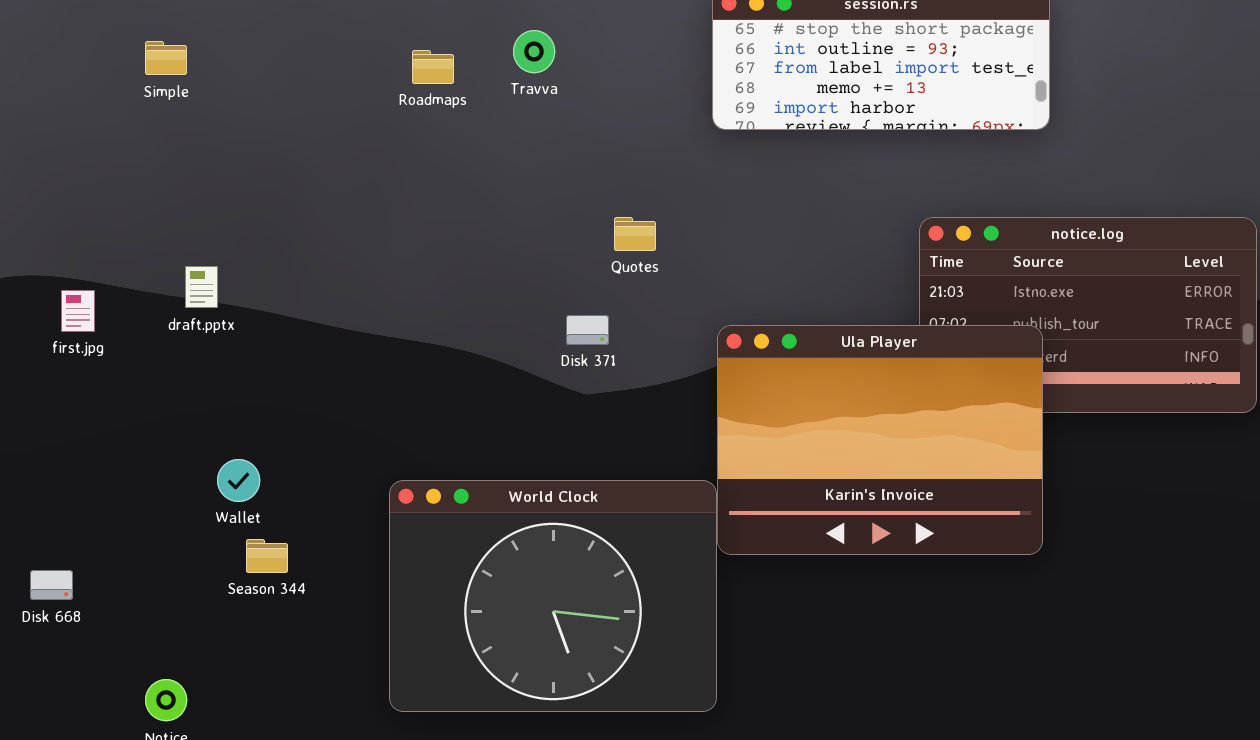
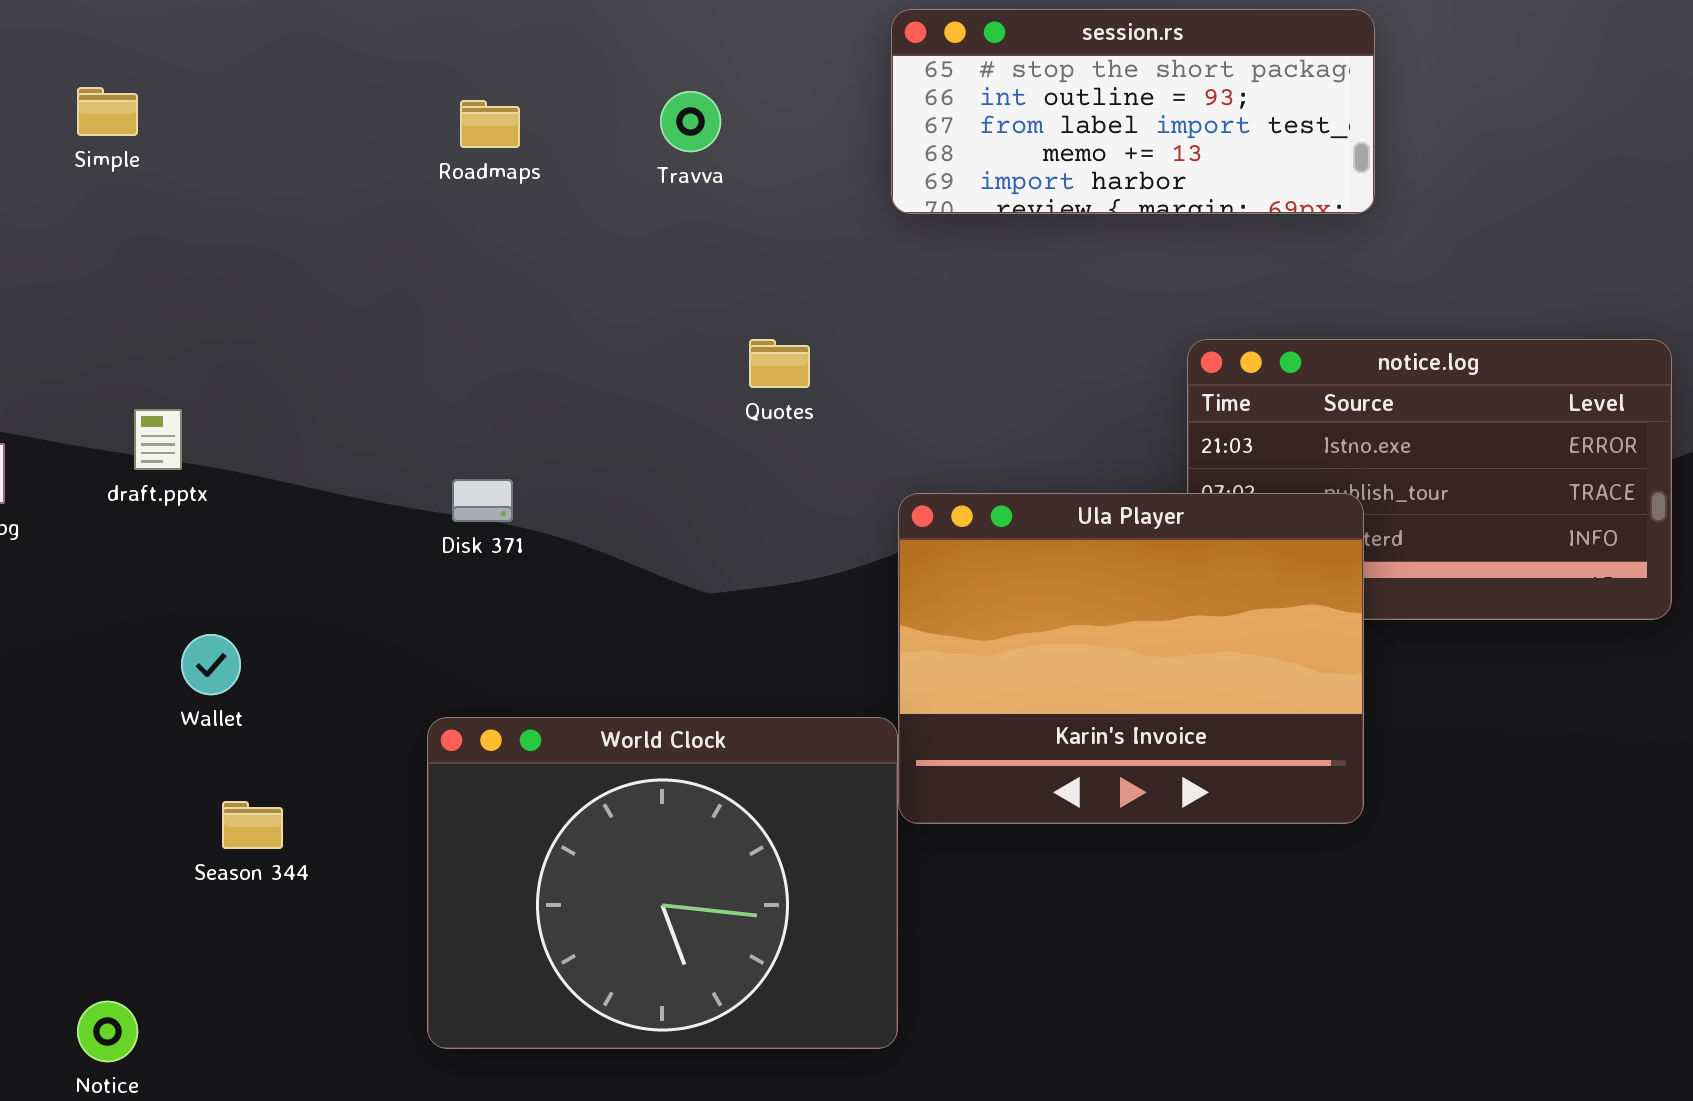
Travva: [513,30,555,73] -> [660,91,721,152], moved
Disk 371: [566,315,609,345] -> [452,479,513,522], moved
Wallet: [217,459,260,502] -> [181,634,241,695], moved

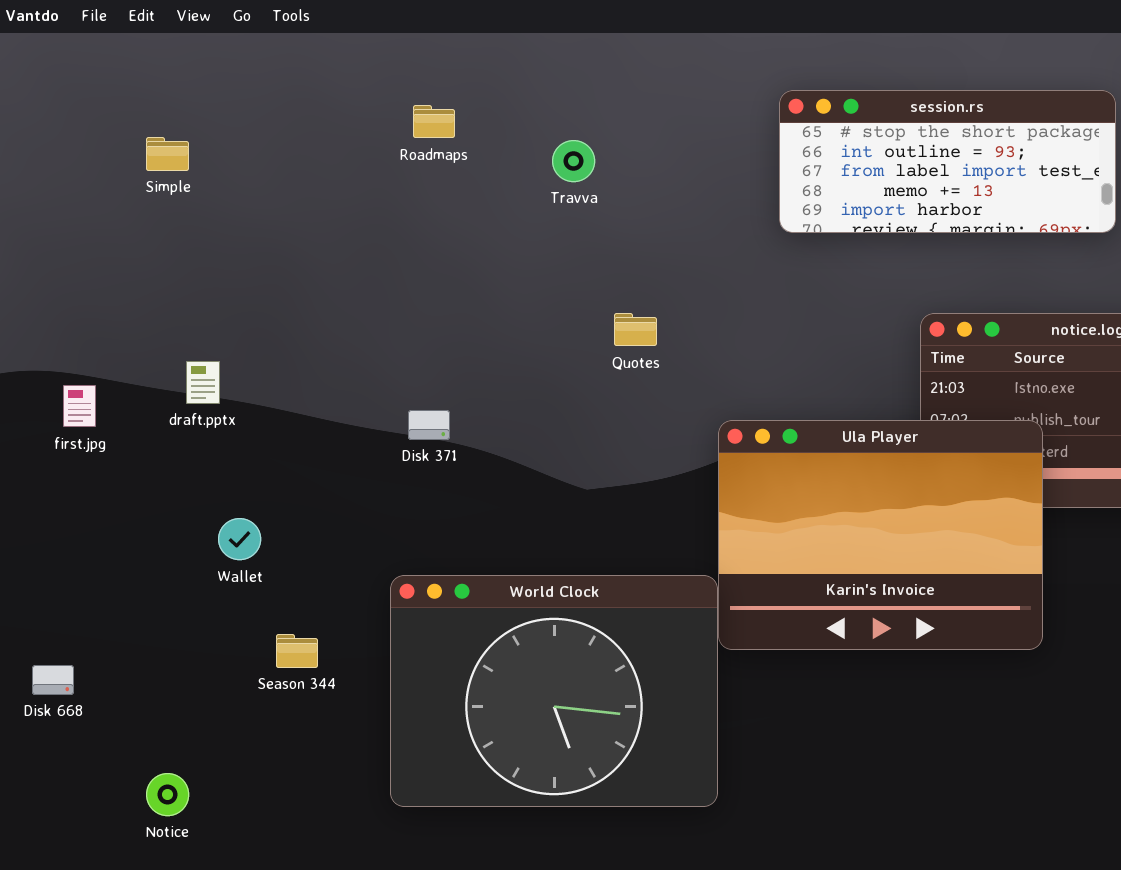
session.rs: [891,9,1375,214] -> [779,90,1116,233], moved
Roadmaps: [460,100,520,148] -> [413,105,455,138], moved
Season 344: [222,801,283,849] -> [276,634,318,668], moved

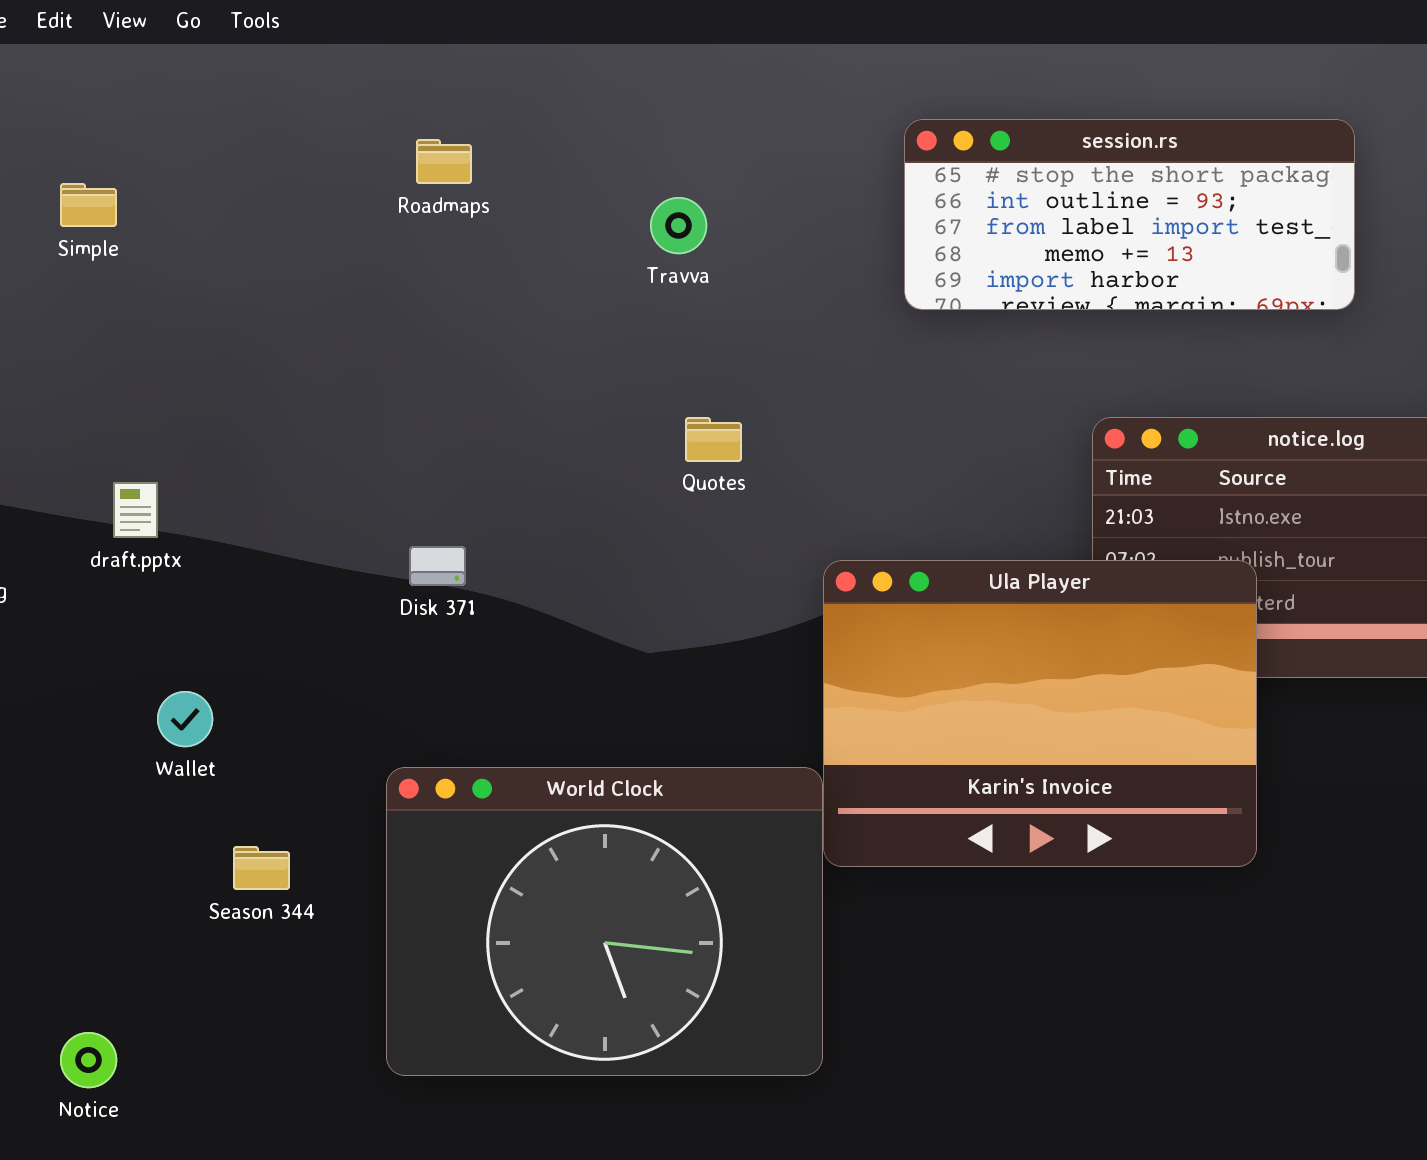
Travva: [552,140,595,182] -> [650,197,707,254], moved

